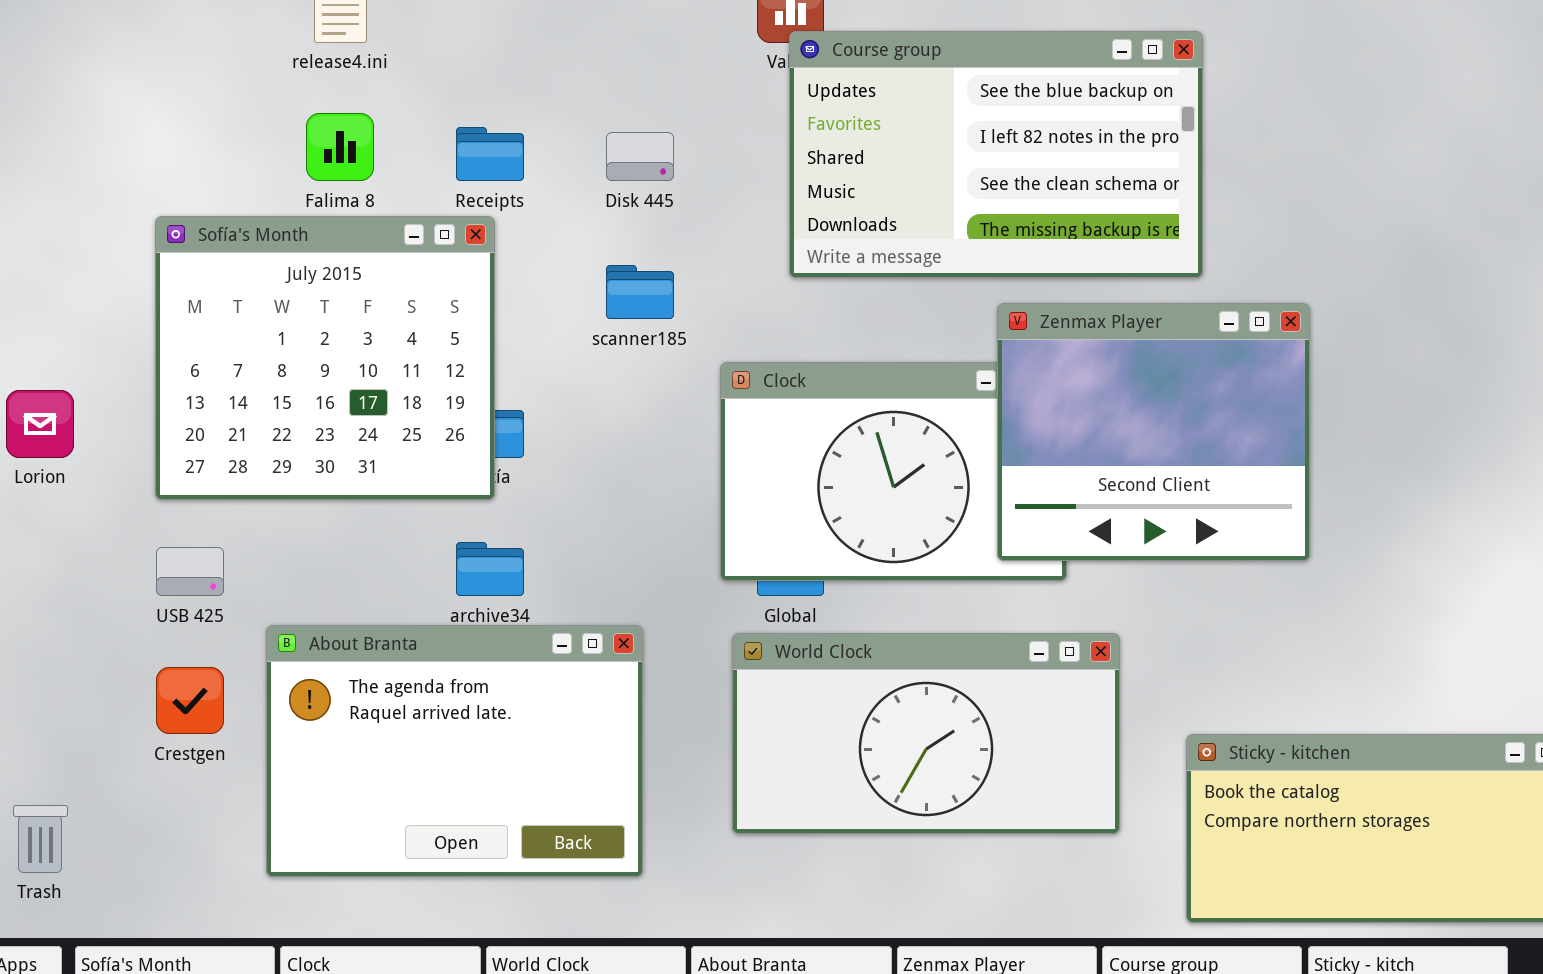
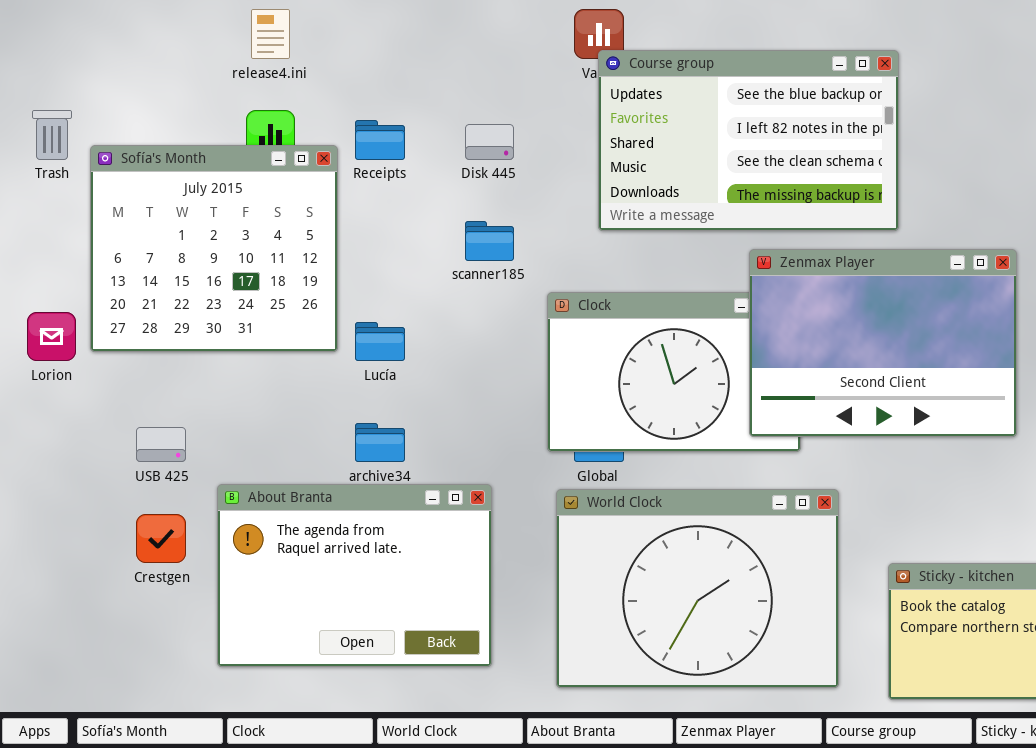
Sofía's Month: [155,216,495,500] -> [90,145,338,352], moved
Zenmax Player: [997,303,1310,561] -> [749,249,1017,437], resized
World Clock: [732,633,1120,834] -> [556,489,839,688], resized
Trash: [13,805,68,873] -> [32,110,72,160], moved

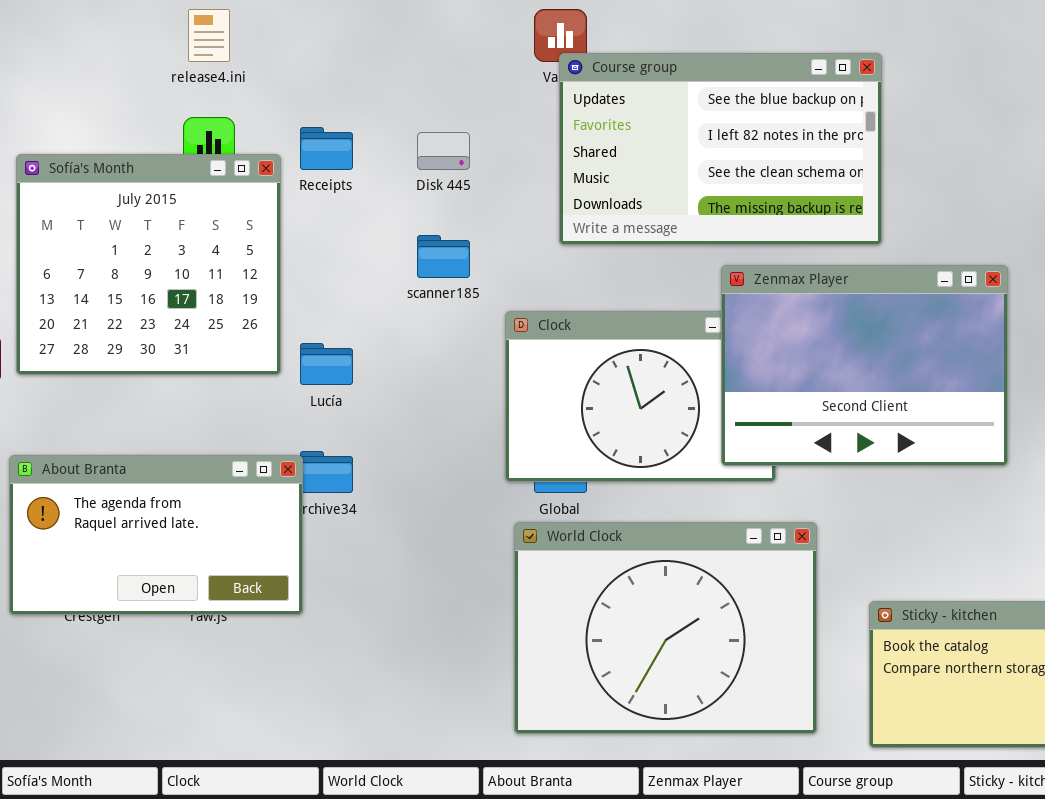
About Branta: [217,484,492,667] -> [9,455,303,615], moved, resized

